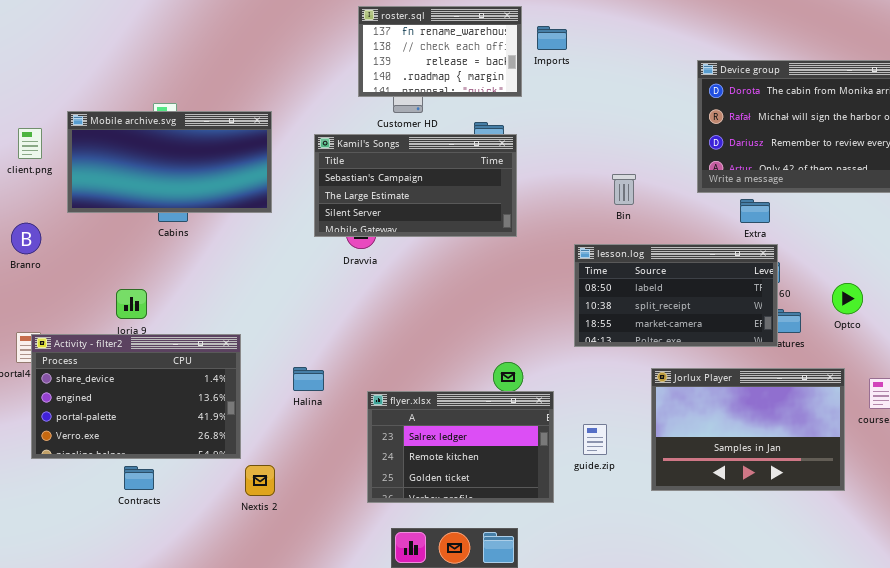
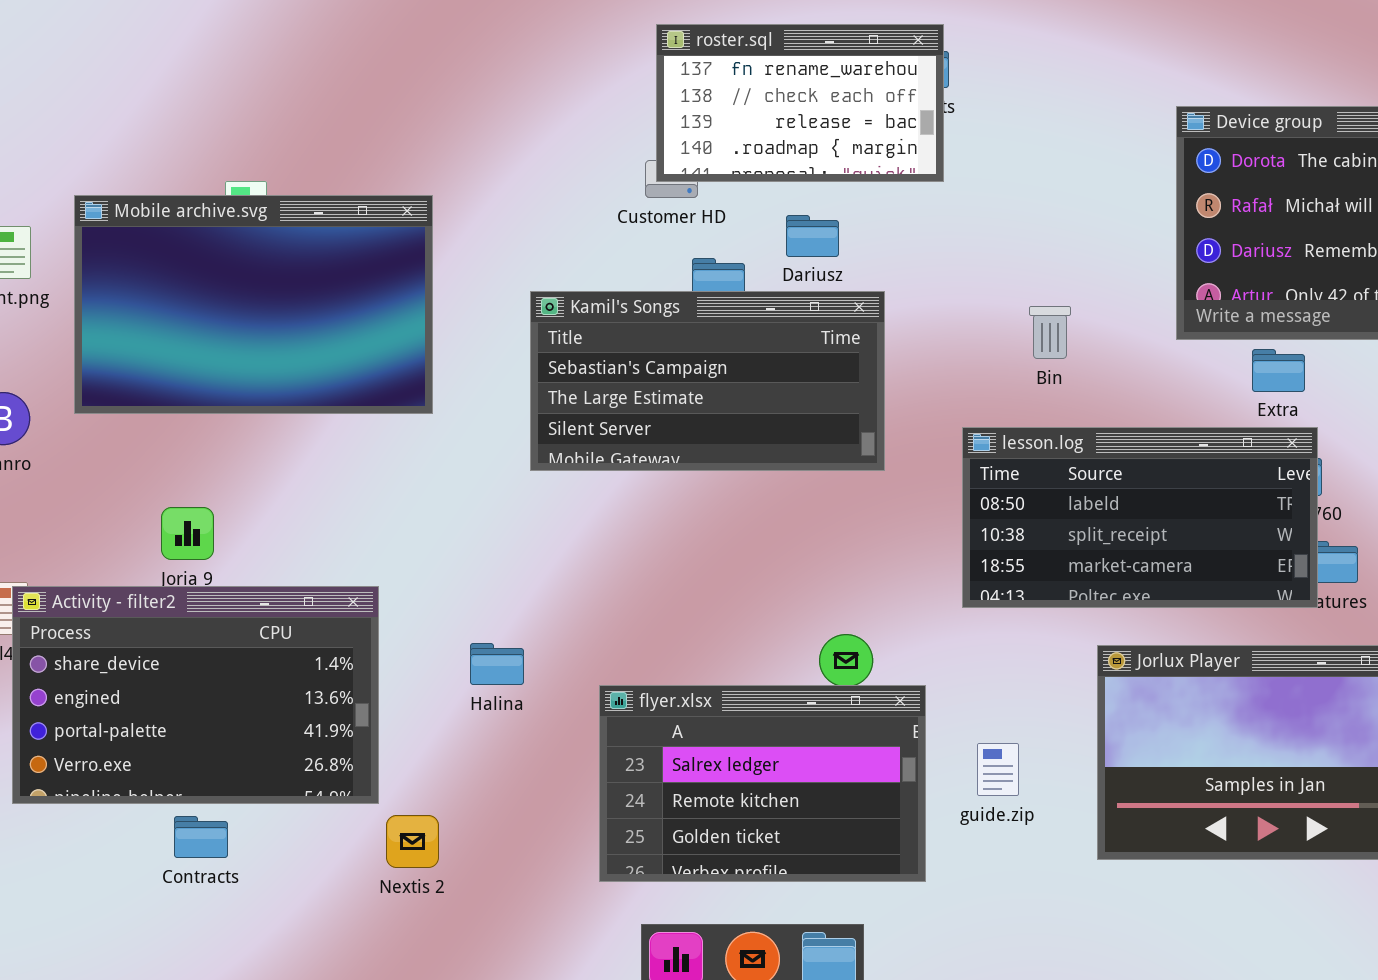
roster.sql: [358,6,522,97] -> [656,24,944,182], moved
Mobile archive.svg: [67,111,272,213] -> [74,195,433,414], resized
Kamil's Songs: [314,134,517,237] -> [530,291,885,471], moved

